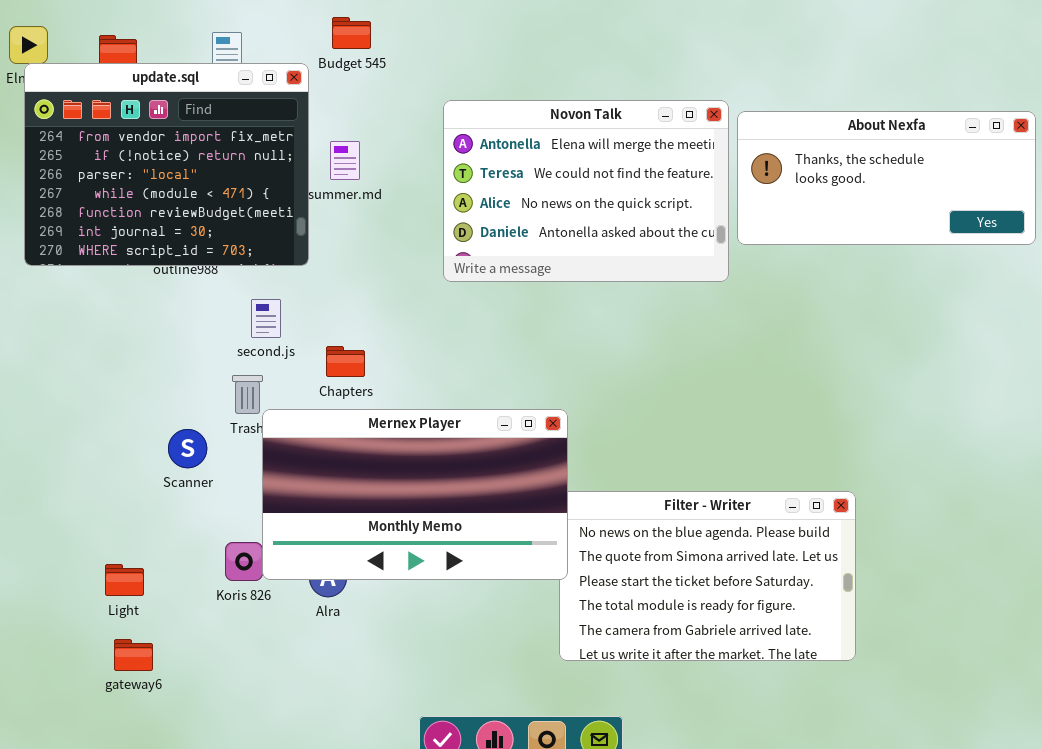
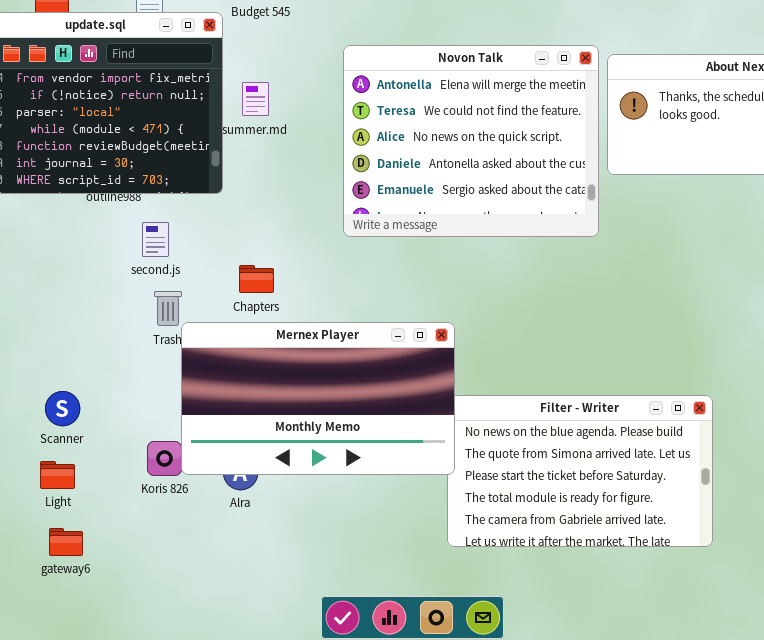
Novon Talk: [443,100,729,282] -> [343,45,599,237], resized
second.js: [251,299,281,338] -> [142,222,169,257], moved
Scanner: [168,429,207,468] -> [45,391,80,426], moved

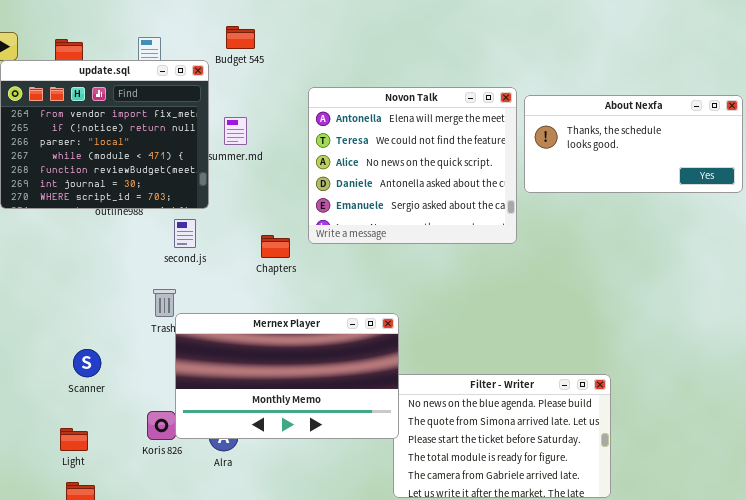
second.js: [142,222,169,257] -> [174,219,196,248], moved
Chapters: [239,265,274,293] -> [261,235,290,258], moved
Scanner: [45,391,80,426] -> [73,349,101,377], moved

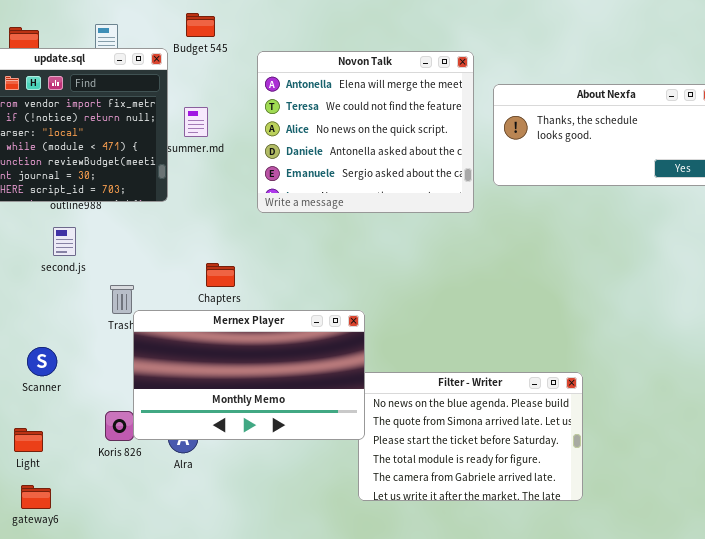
Novon Talk: [308,87,517,244] -> [257,51,474,213], moved
second.js: [174,219,196,248] -> [53,227,76,256], moved
Chapters: [261,235,290,258] -> [206,263,235,287], moved

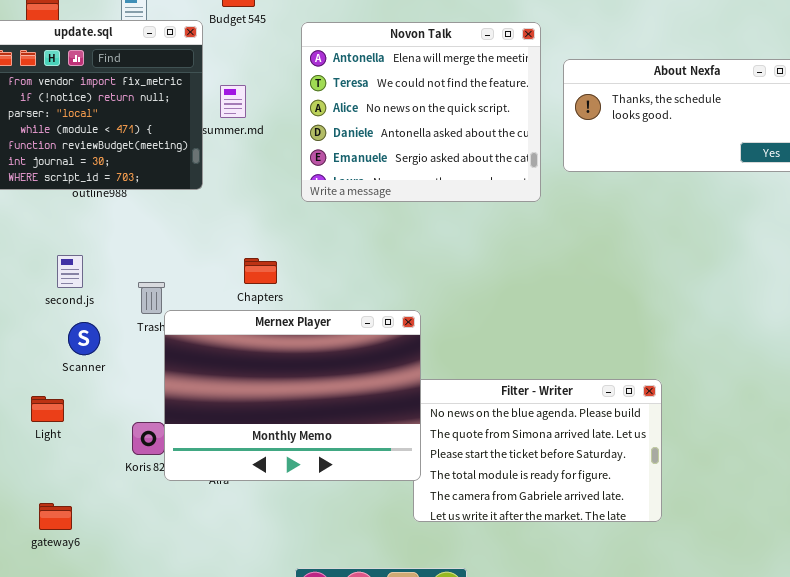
second.js: [53,227,76,256] -> [57,255,83,288], moved
Mernex Player: [133,310,365,440] -> [164,310,421,481], resized
Scanner: [27,347,57,376] -> [68,322,100,355], moved
Light: [14,428,43,452] -> [31,396,64,422], moved

